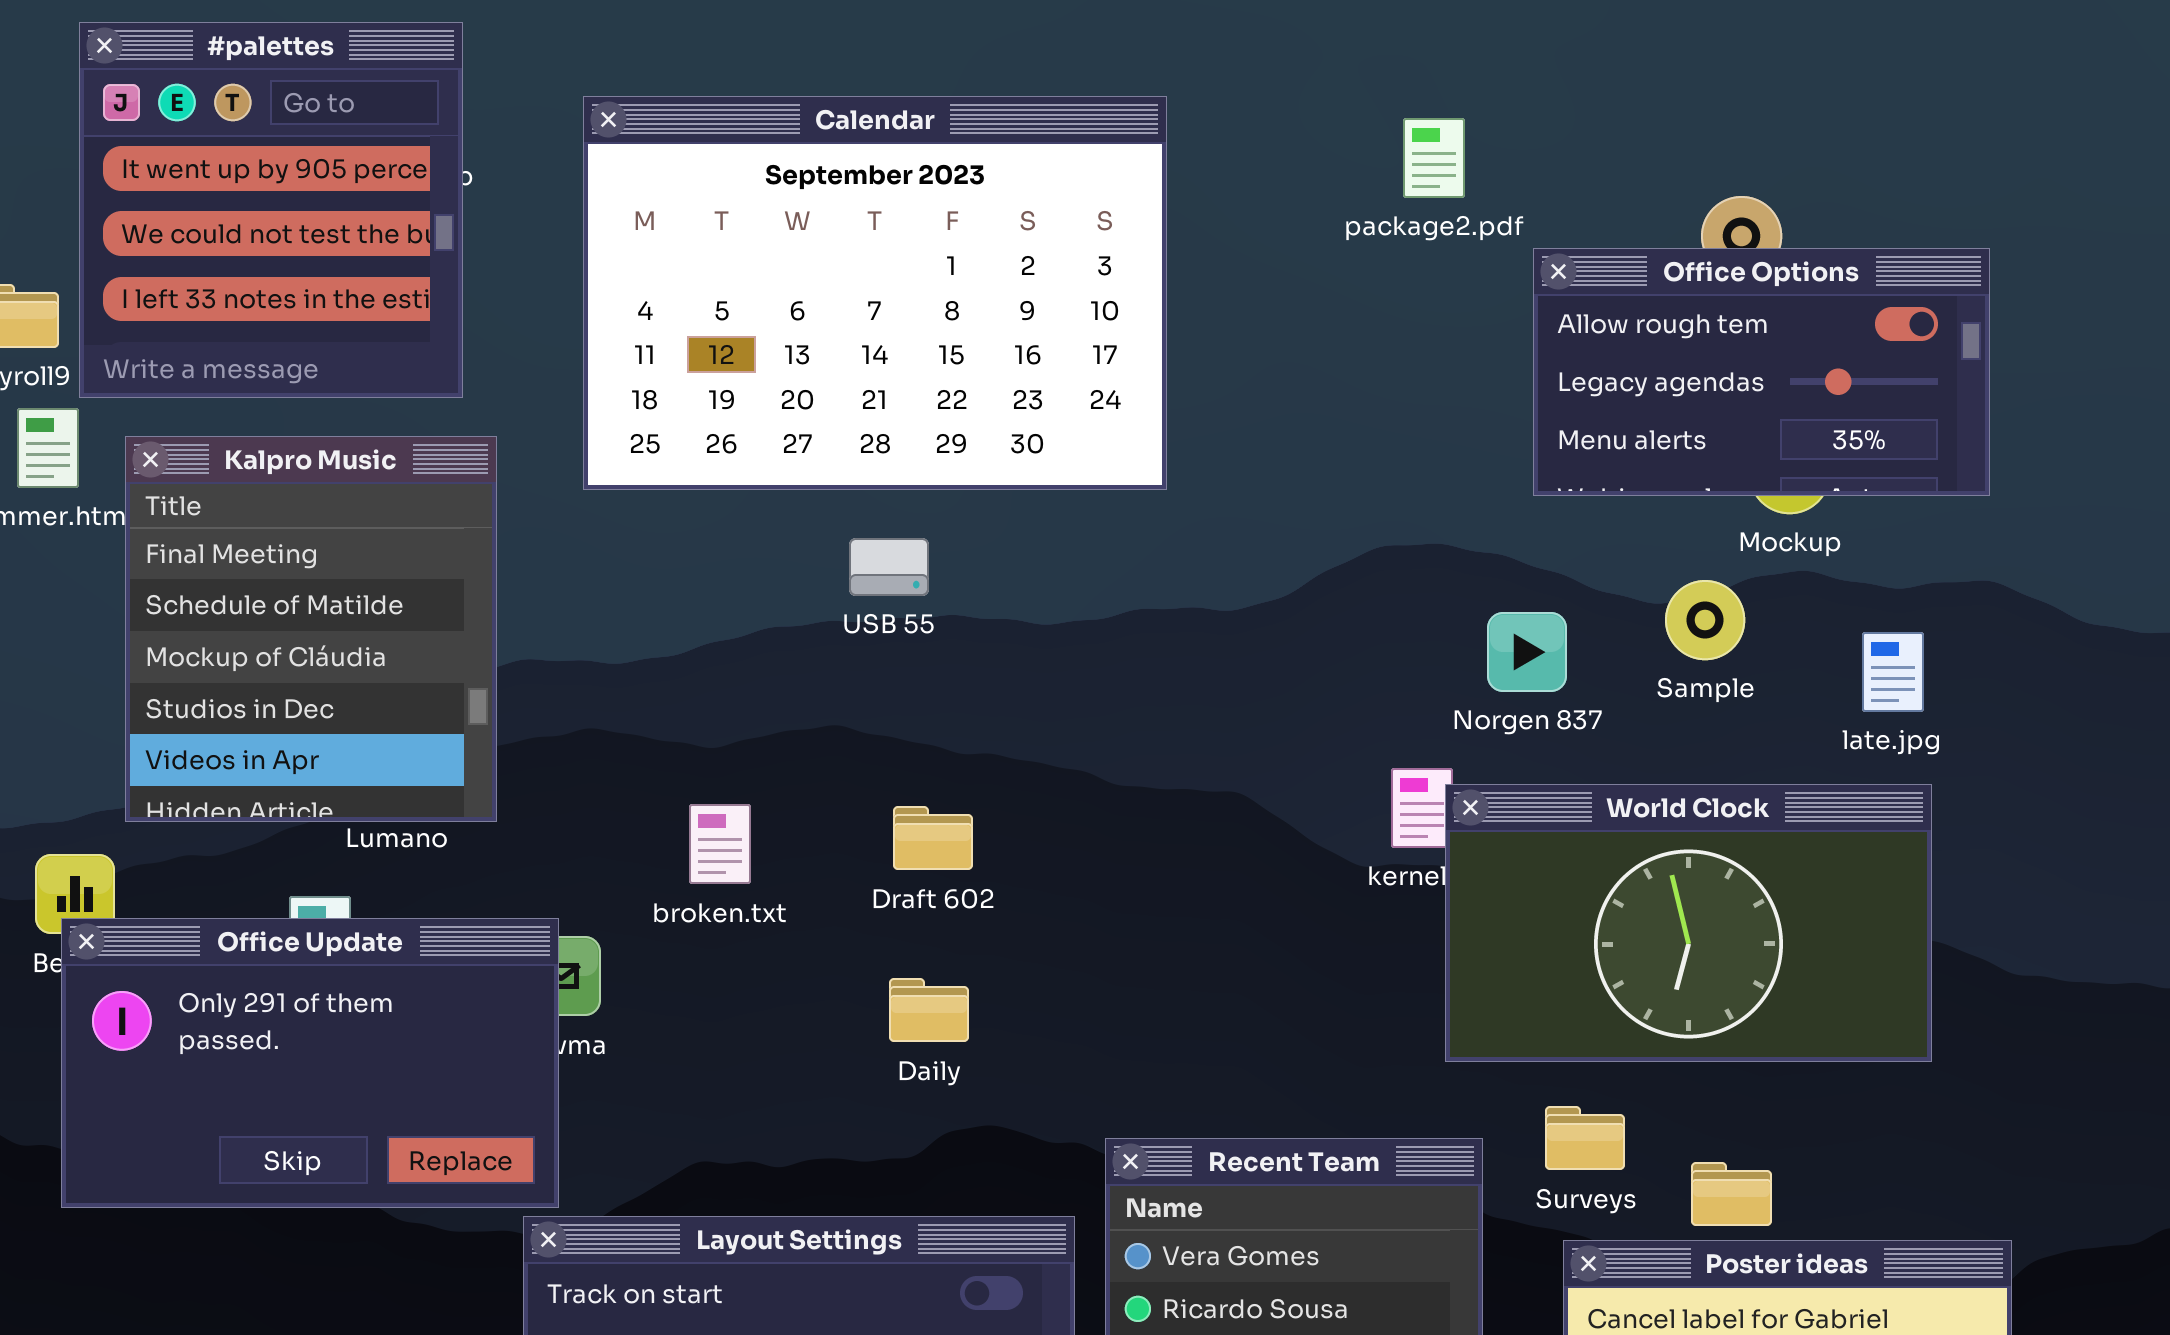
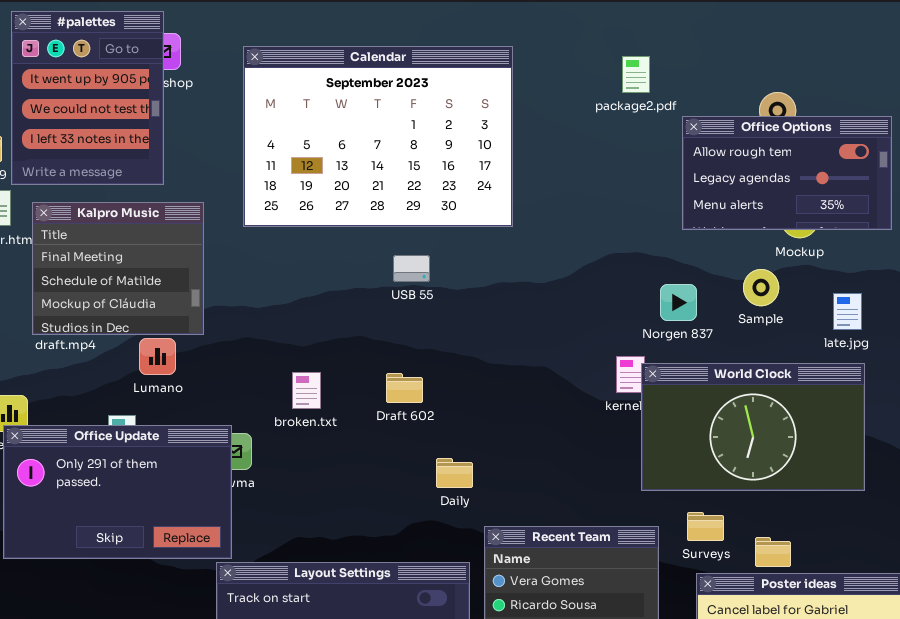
#palettes: [79,22,463,398] -> [11,11,164,185], resized
Kalpro Music: [125,436,497,822] -> [32,202,204,335], resized
USB 55: [849,538,929,596] -> [393,255,430,282], moved
Daily: [889,978,969,1042] -> [436,458,473,488], moved

